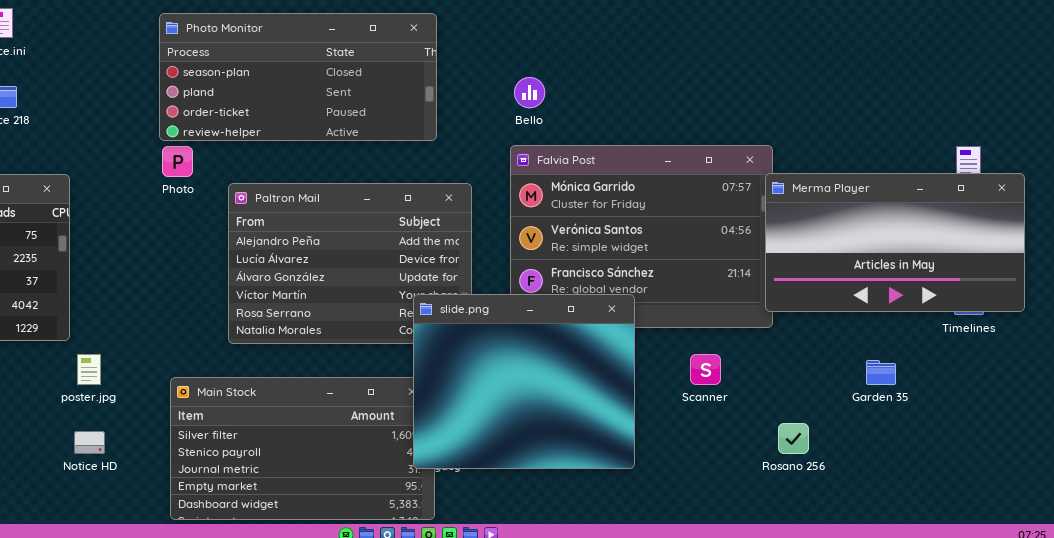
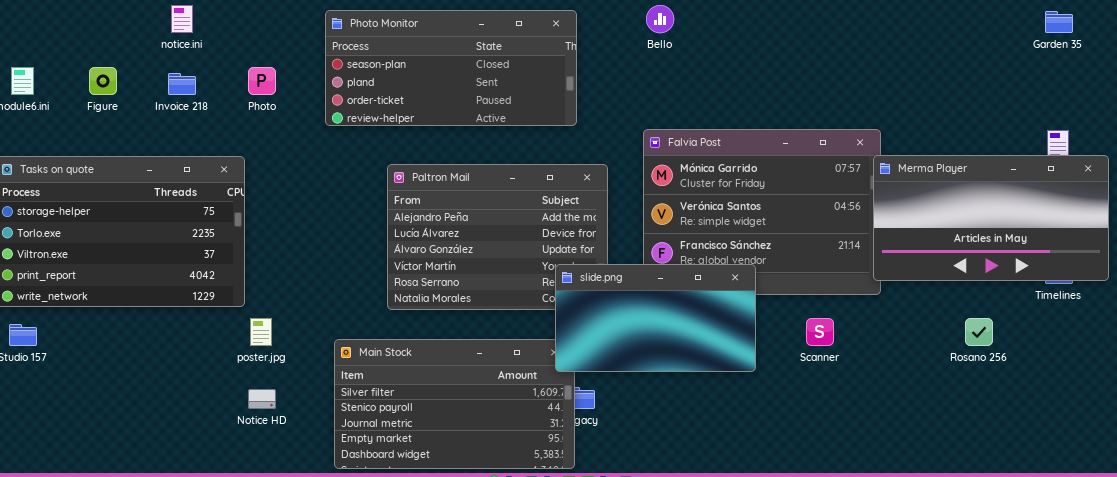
Bello: [514,77,545,108] -> [646,5,674,33], moved
Photo: [162,146,193,177] -> [248,67,276,95], moved
slide.png: [413,294,635,469] -> [555,264,756,372], resized
Garden 35: [866,360,896,385] -> [1045,11,1073,33], moved
Rosano 256: [778,423,809,454] -> [965,318,993,346], moved

